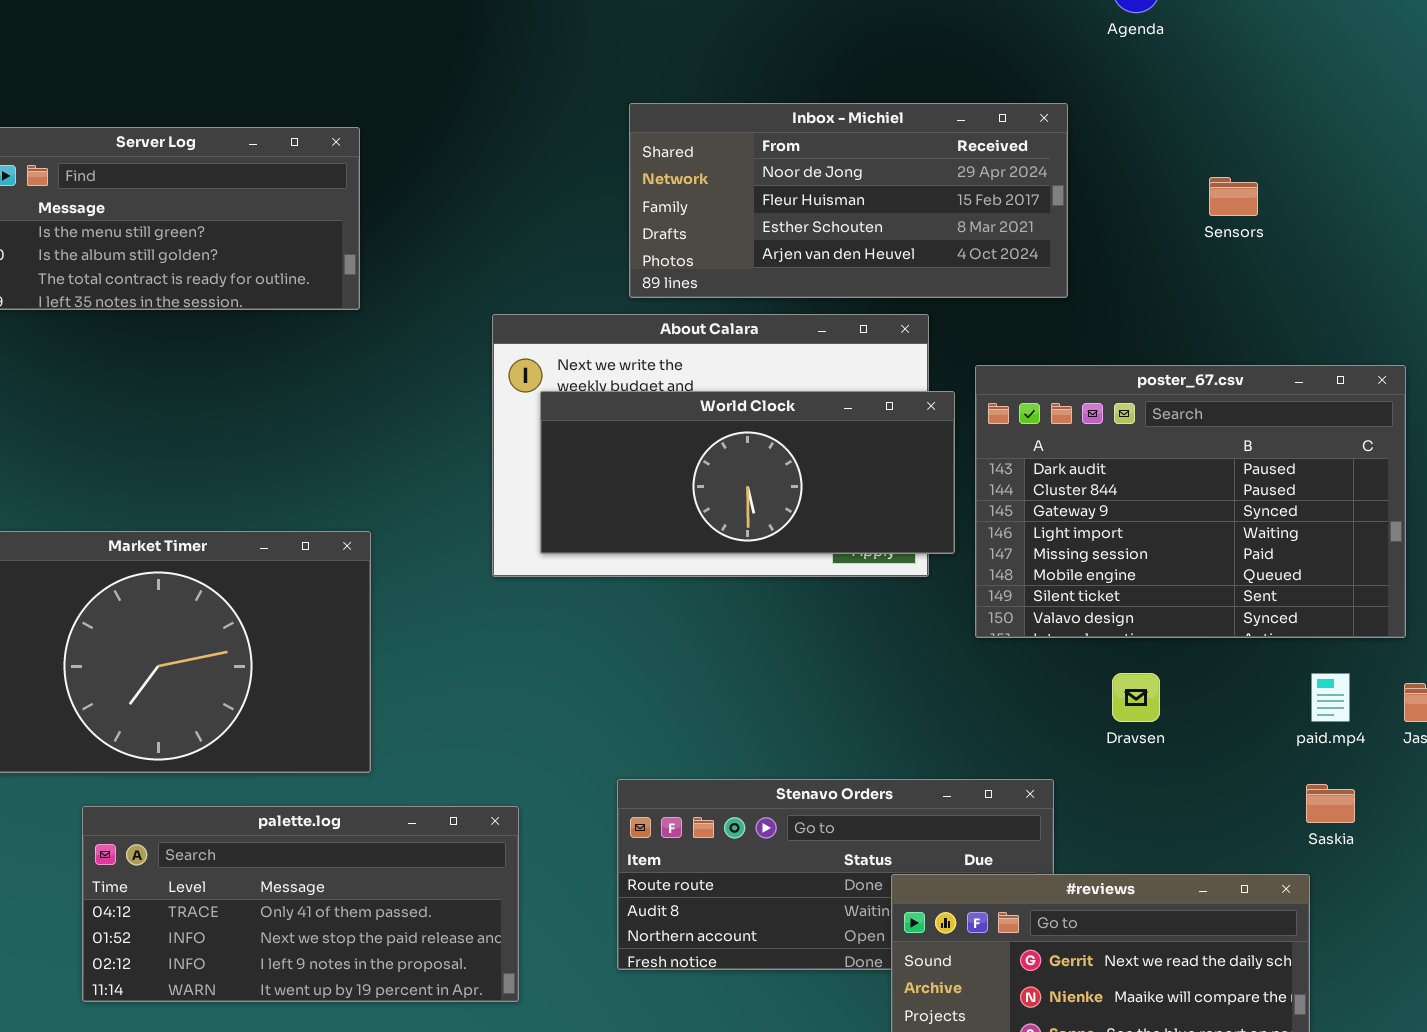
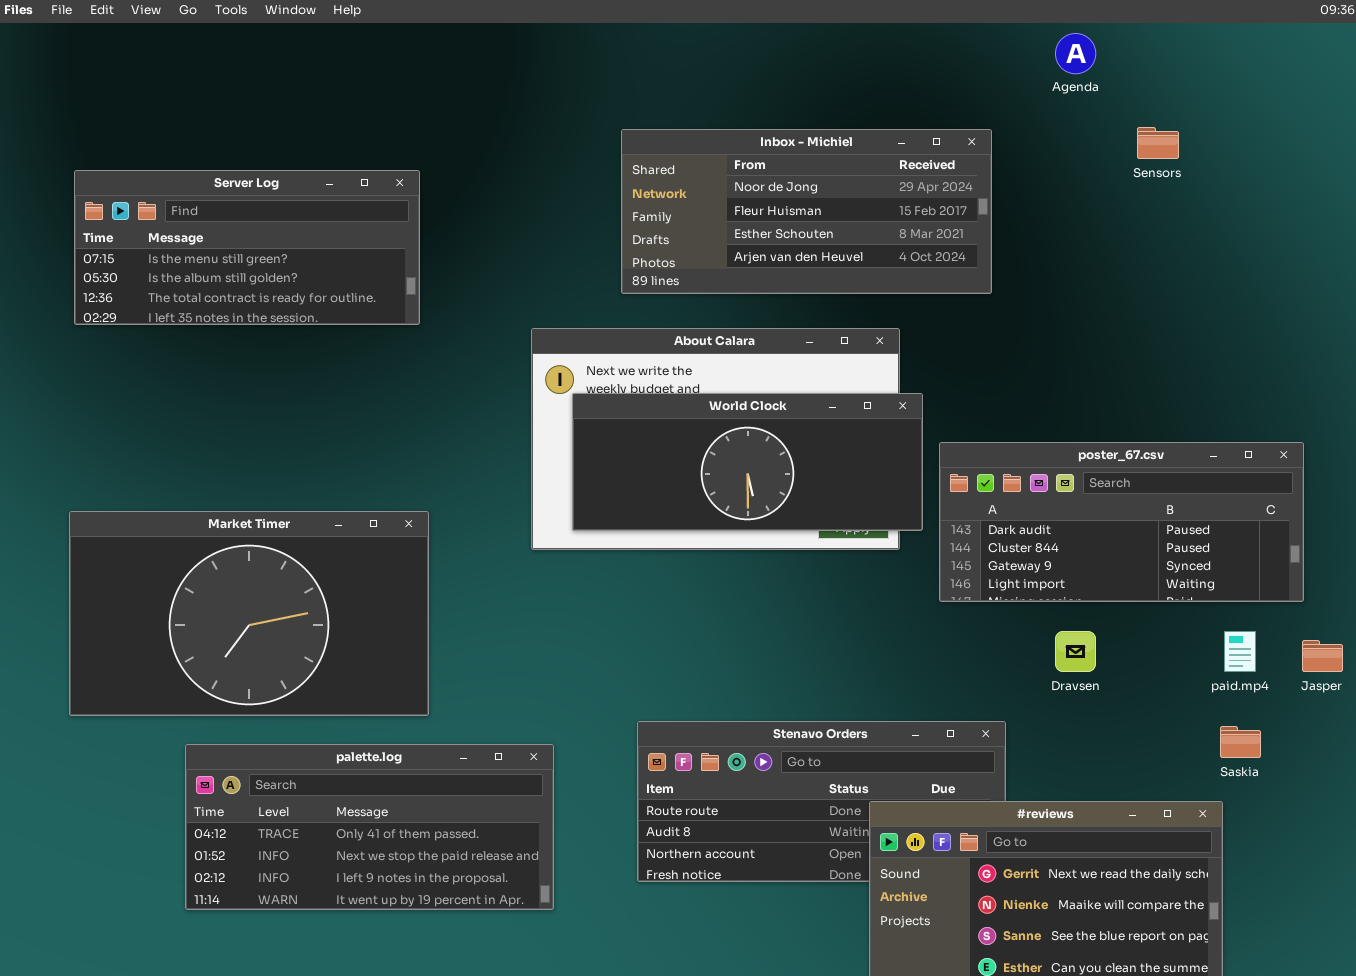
Inbox - Michiel: [629,103,1068,298] -> [621,129,992,294], moved
Sensors: [1209,177,1258,216] -> [1137,127,1179,159], moved
poster_67.csv: [975,365,1406,638] -> [939,442,1304,602], resized

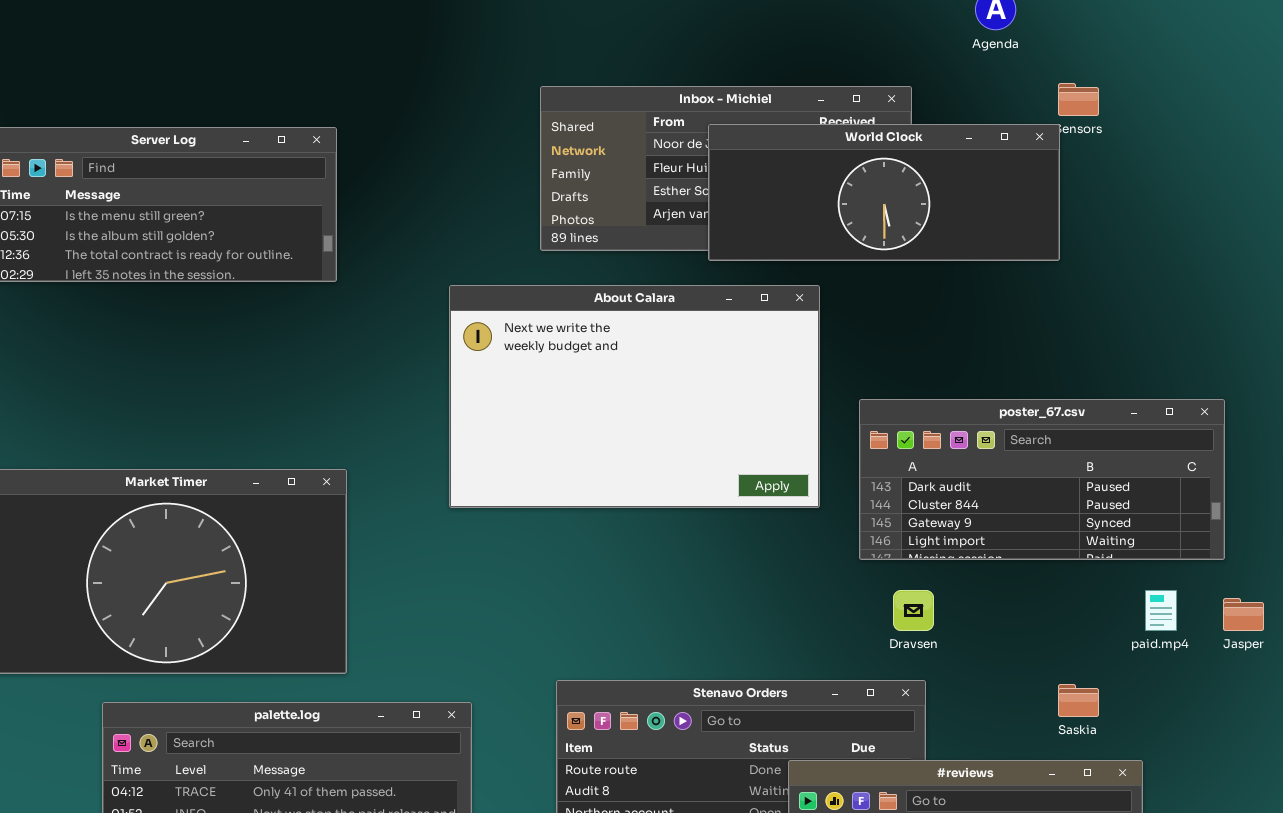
World Clock: [572,393,923,531] -> [708,124,1060,261], moved
Dravsen: [1055,631,1096,672] -> [893,590,934,631], moved
Saskia: [1220,726,1261,758] -> [1058,684,1099,717], moved

